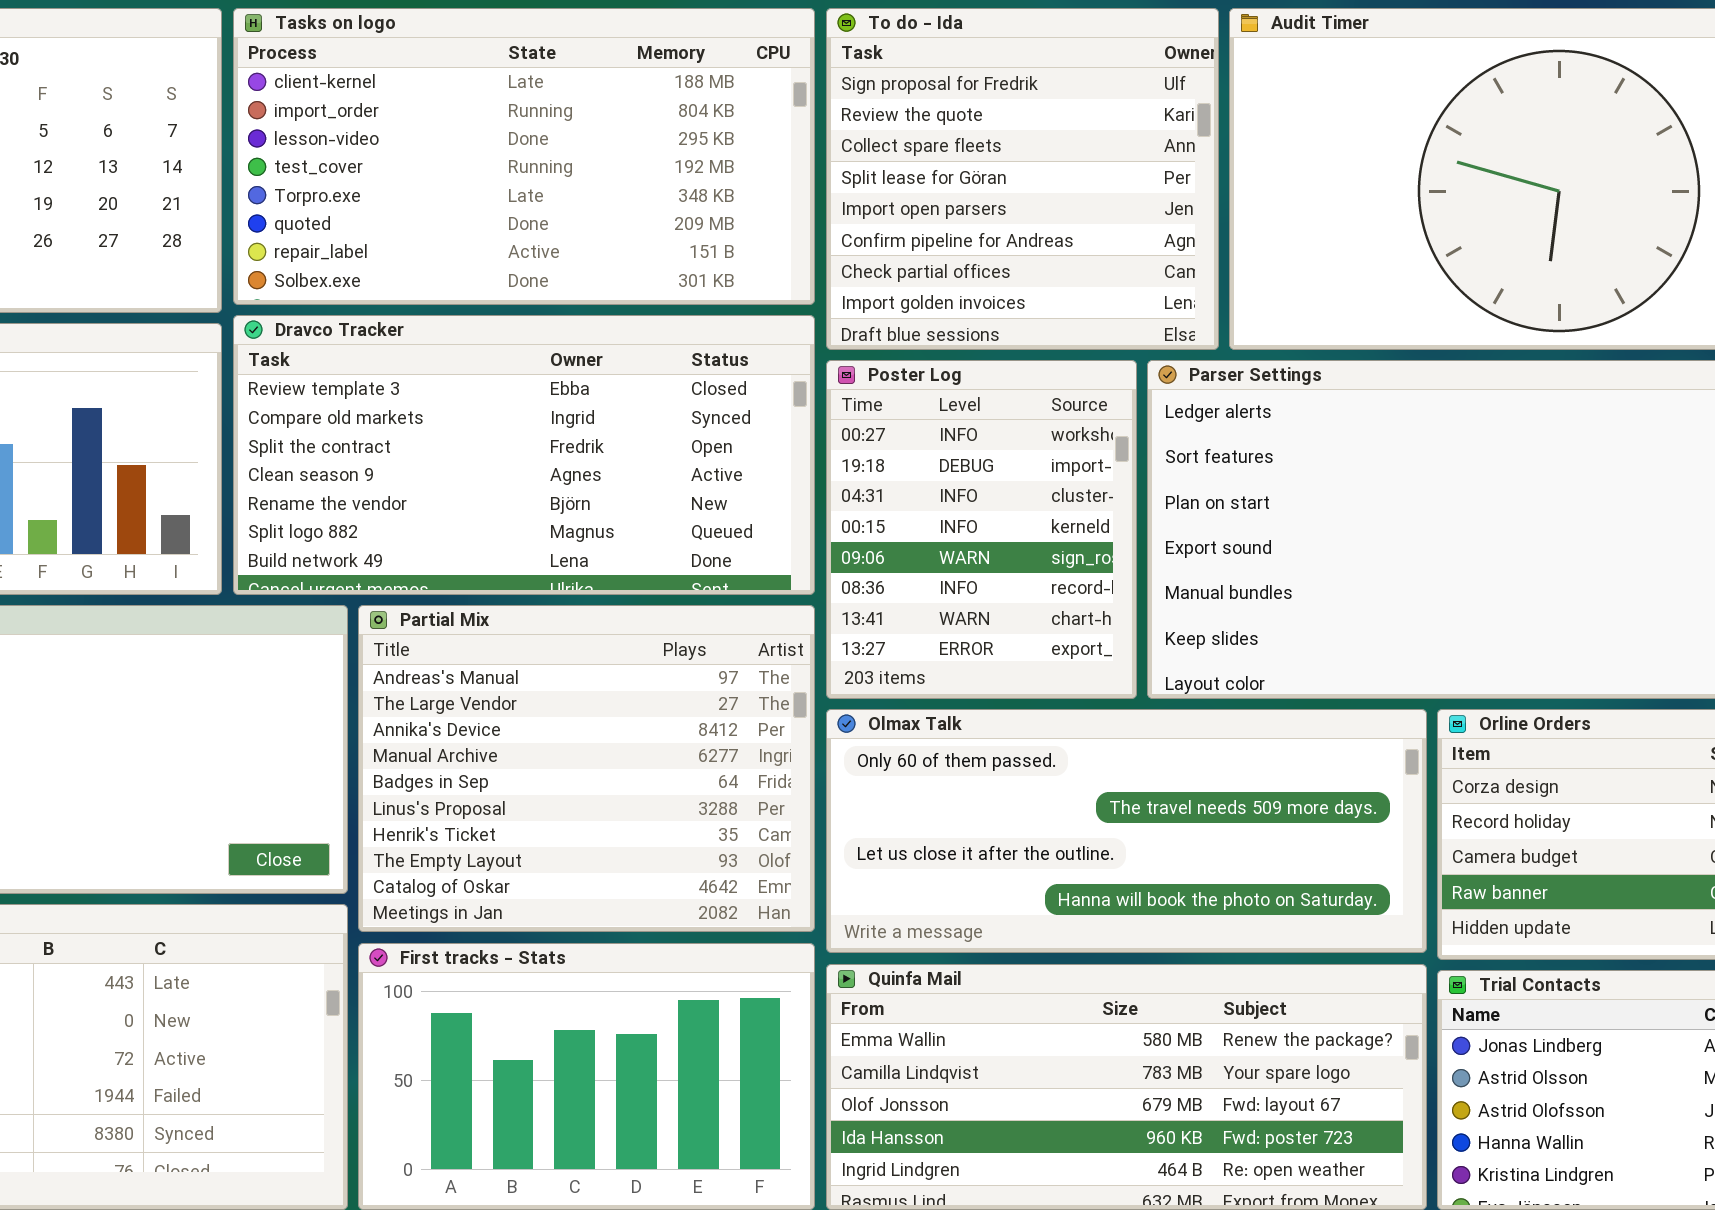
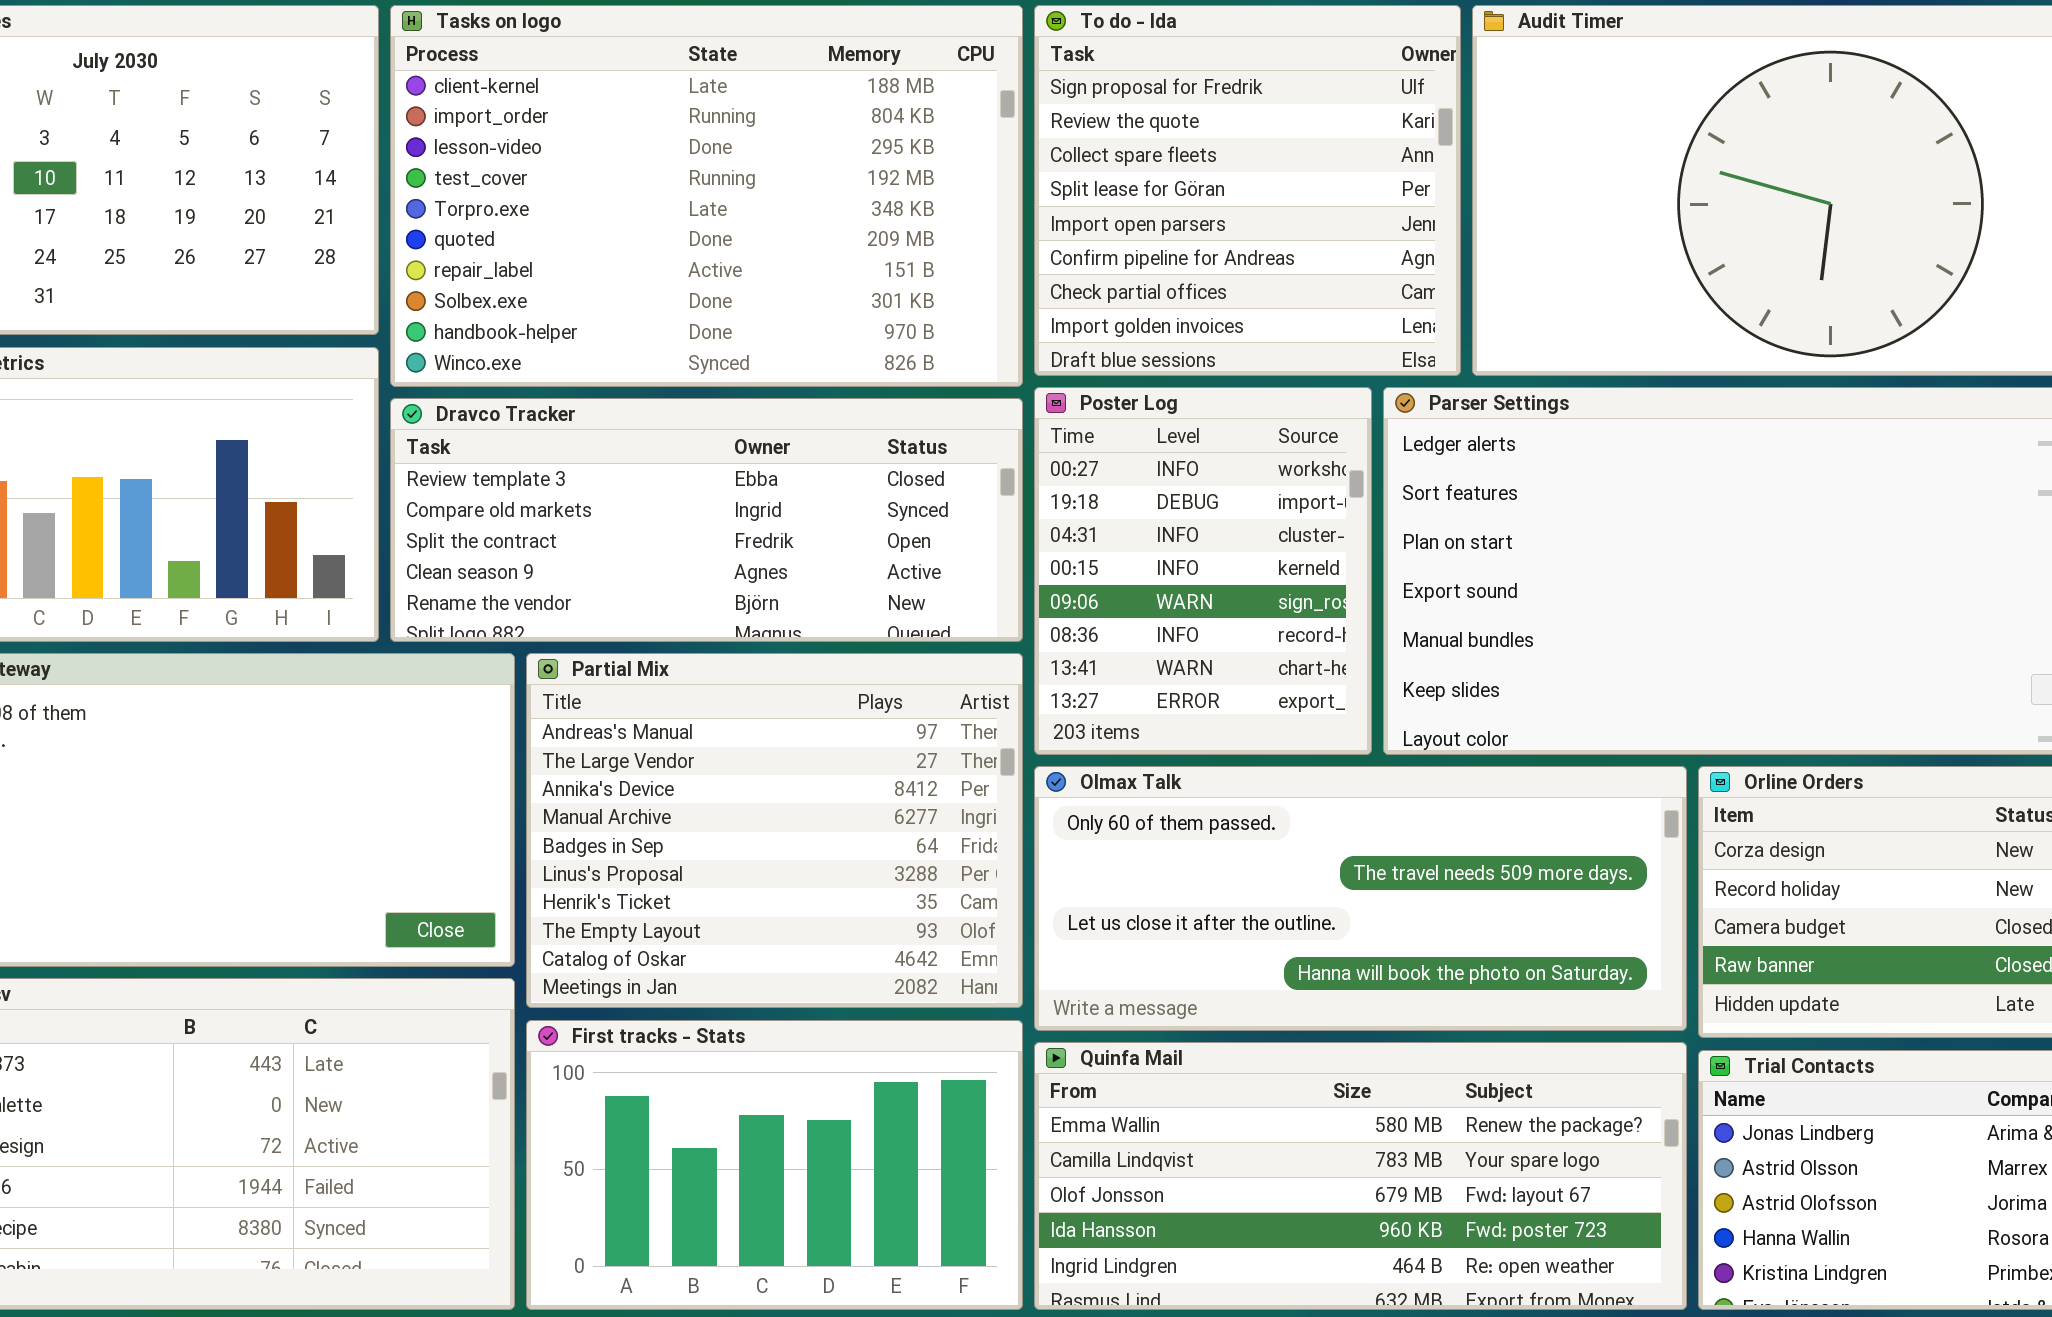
Tasks on logo: [233,8,815,305] -> [390,5,1023,387], resized
Dravco Tracker: [233,315,815,595] -> [390,398,1023,642], resized

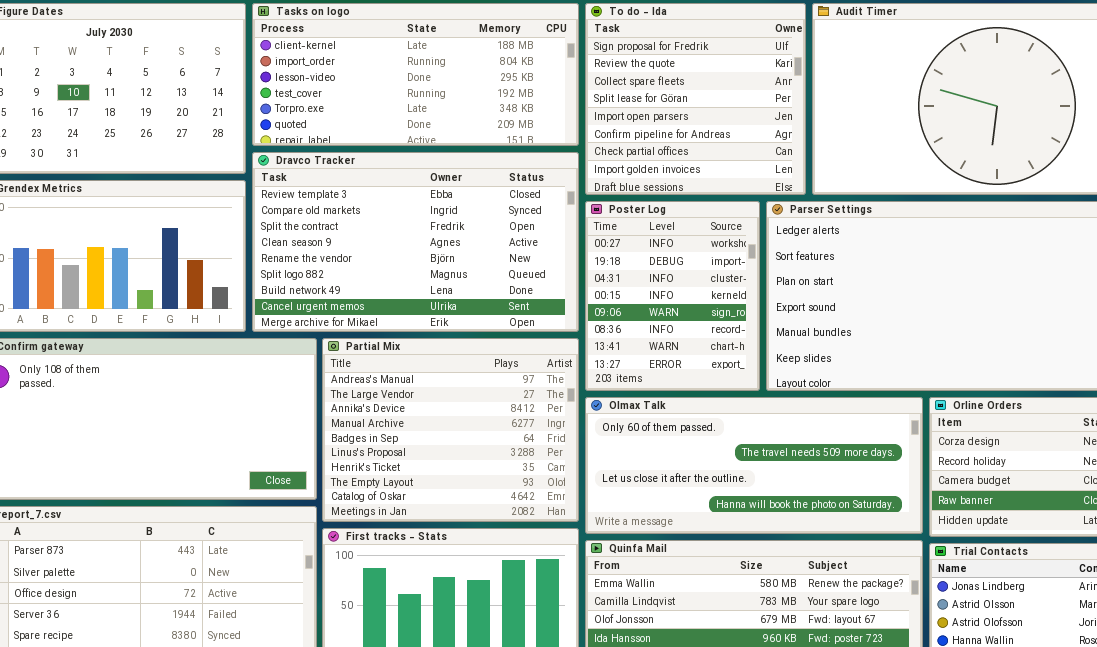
Tasks on logo: [390,5,1023,387] -> [252,3,579,146], resized
Dravco Tracker: [390,398,1023,642] -> [252,152,579,332], resized

